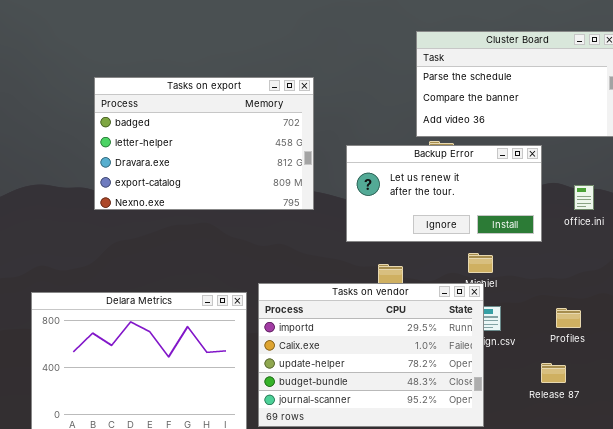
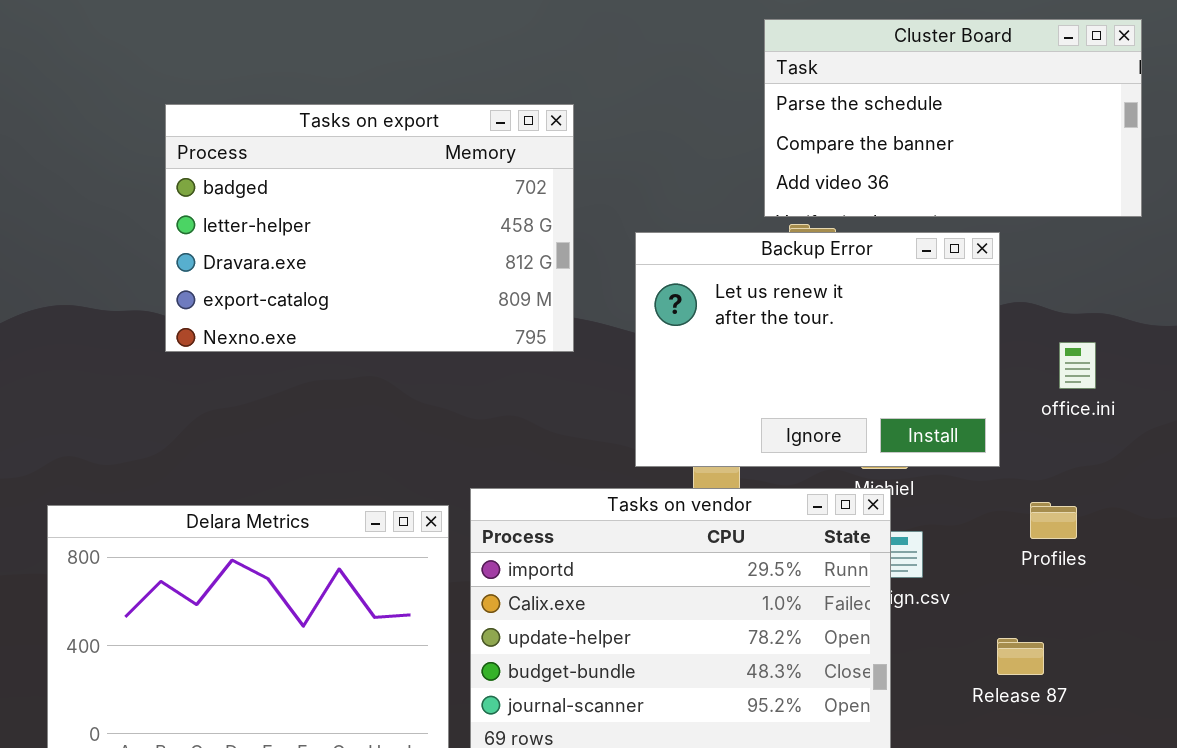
Backup Error: [346,145,542,242] -> [635,232,1000,467], resized
office.ini: [574,185,594,210] -> [1059,342,1096,389], moved
Profiles: [556,308,581,328] -> [1030,502,1077,539], moved

